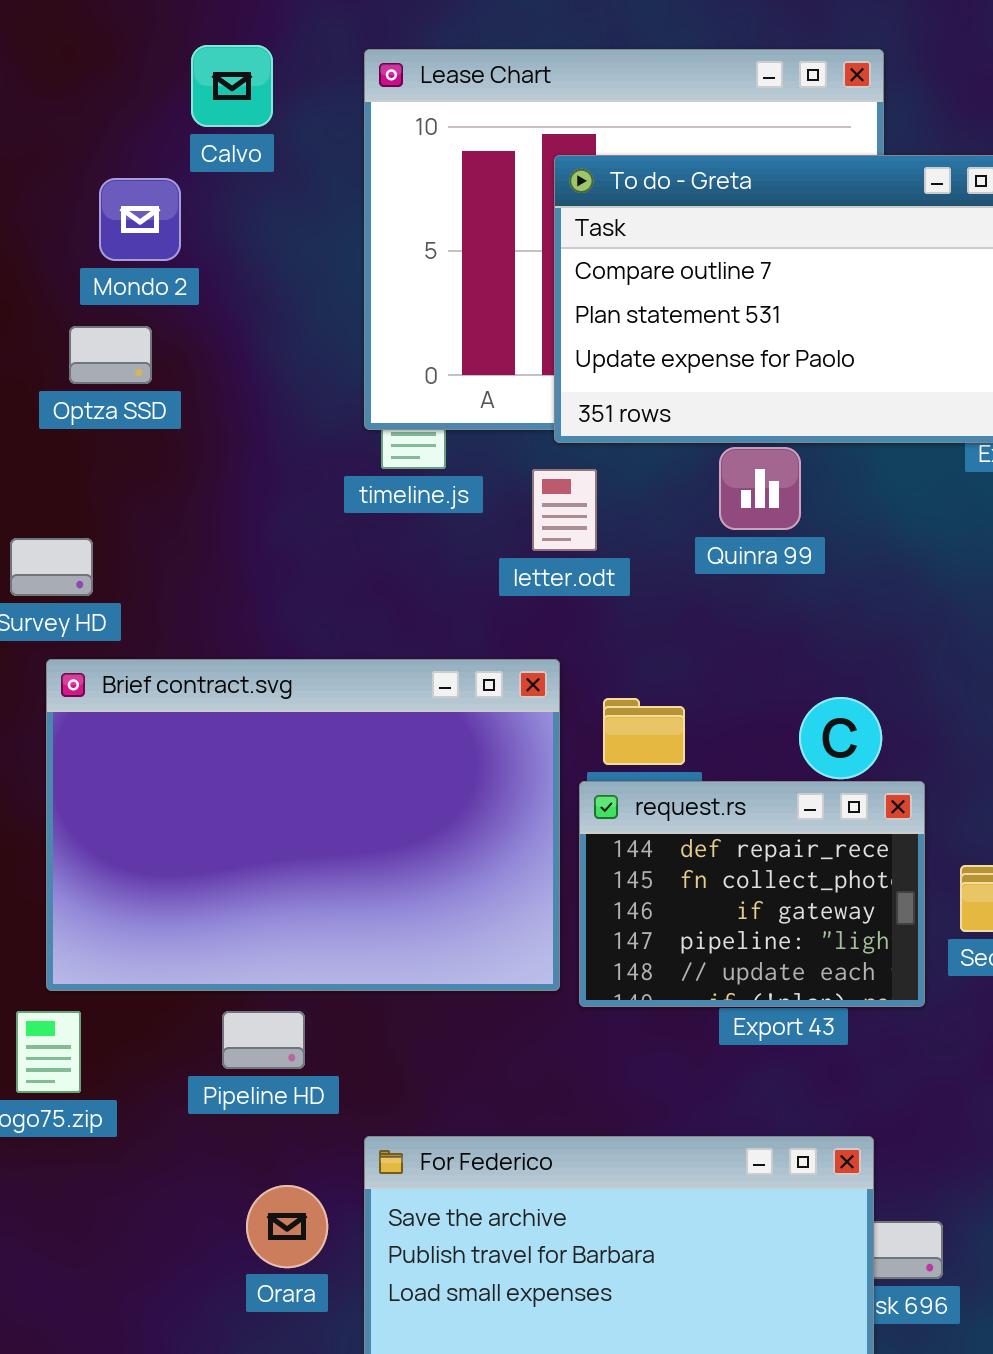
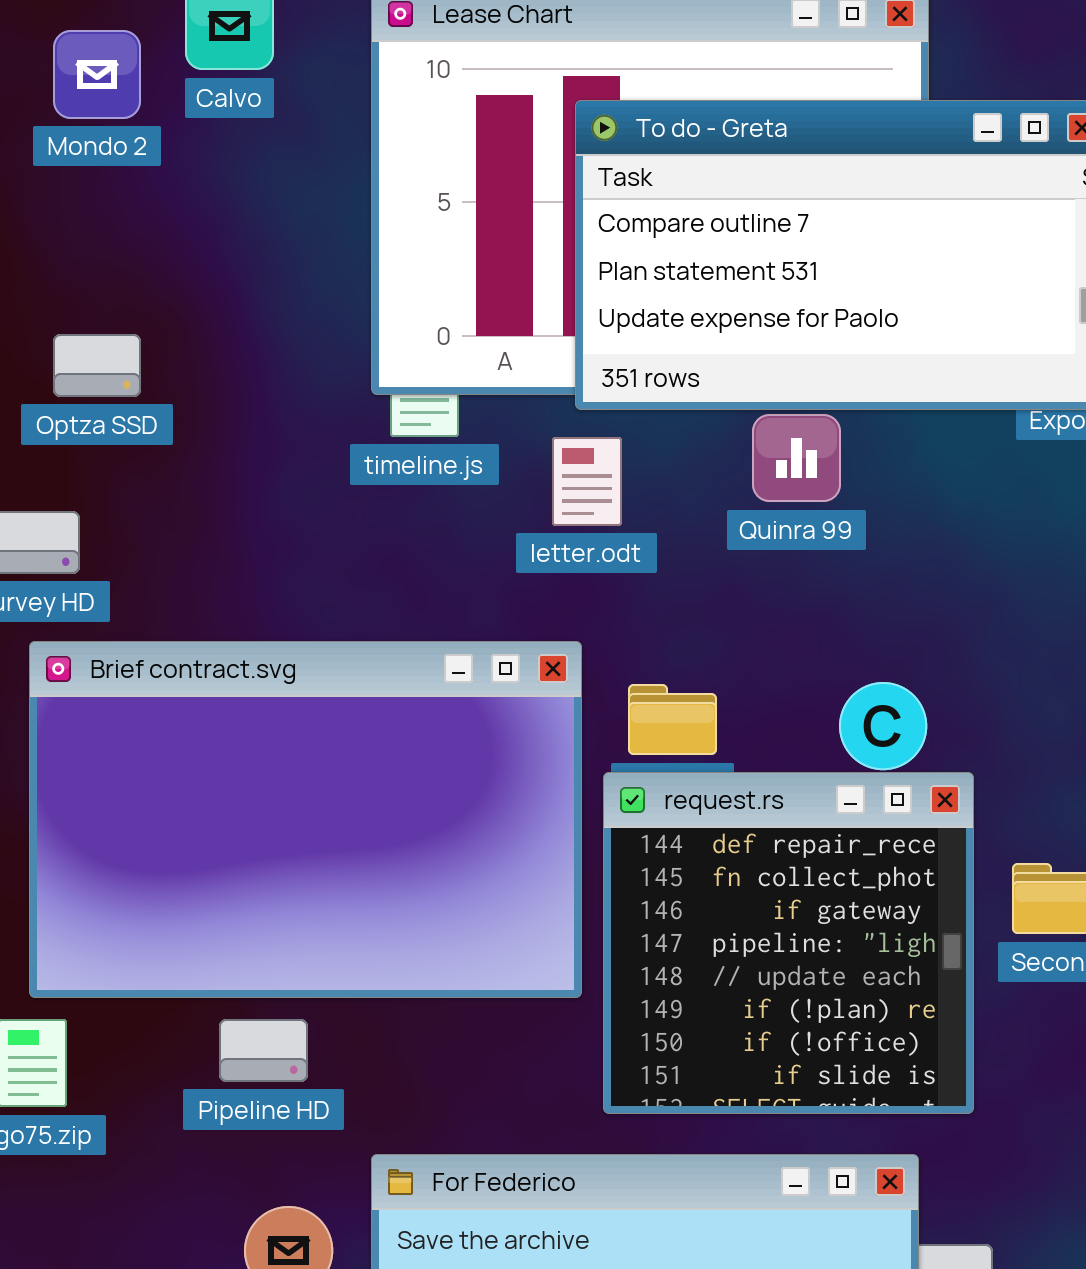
Mondo 2: [99,178,181,261] -> [53,30,141,119], moved
Optza SSD: [69,326,152,384] -> [53,334,141,397], moved
request.rs: [579,781,925,1007] -> [603,772,974,1114], resized

